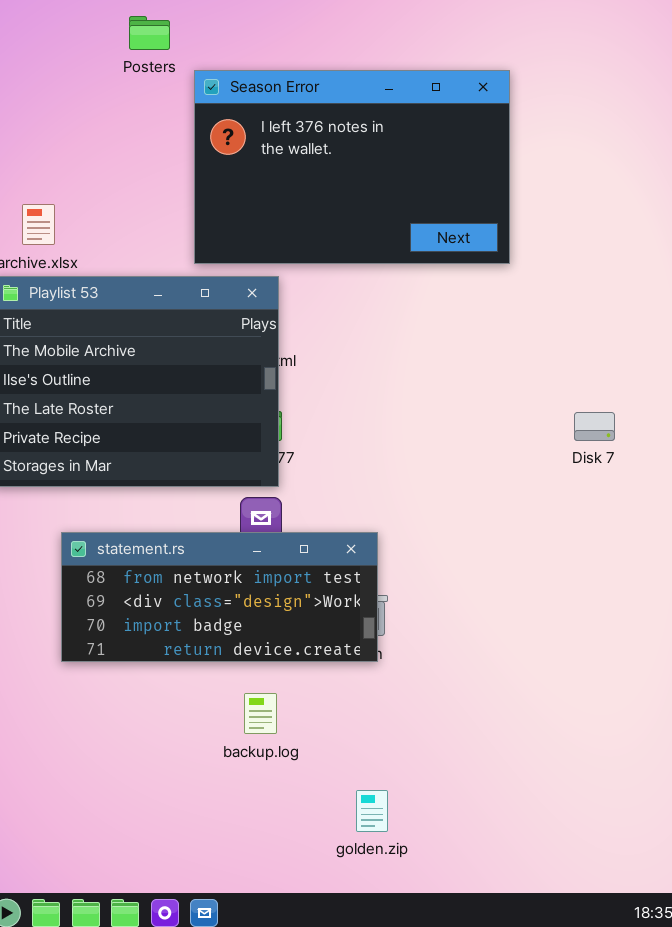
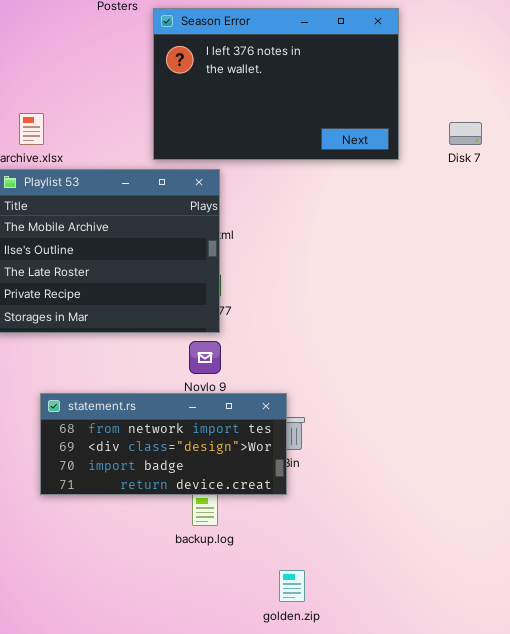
Disk 7: [574,412,615,441] -> [449,122,482,145], moved
statement.rs: [61,532,378,662] -> [40,393,287,495], moved

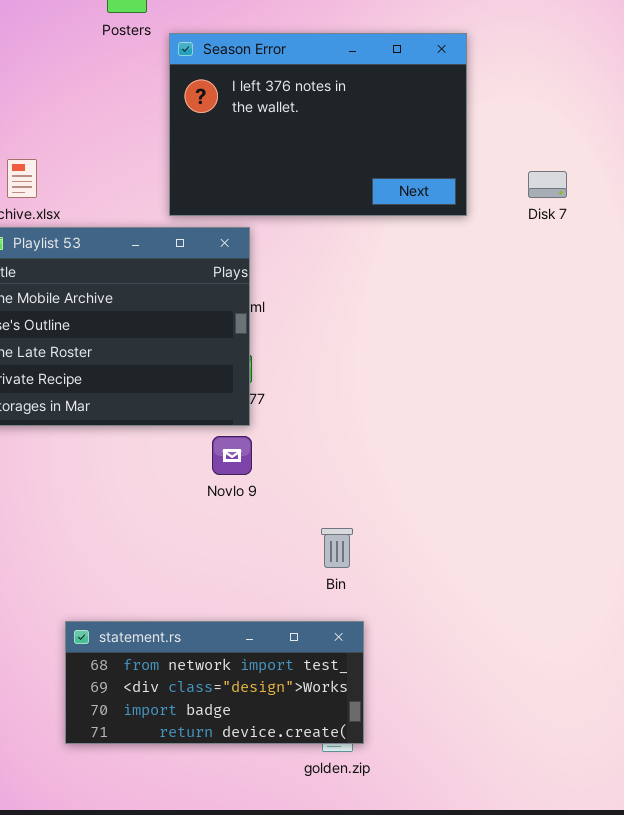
statement.rs: [40,393,287,495] -> [65,621,364,744], moved

